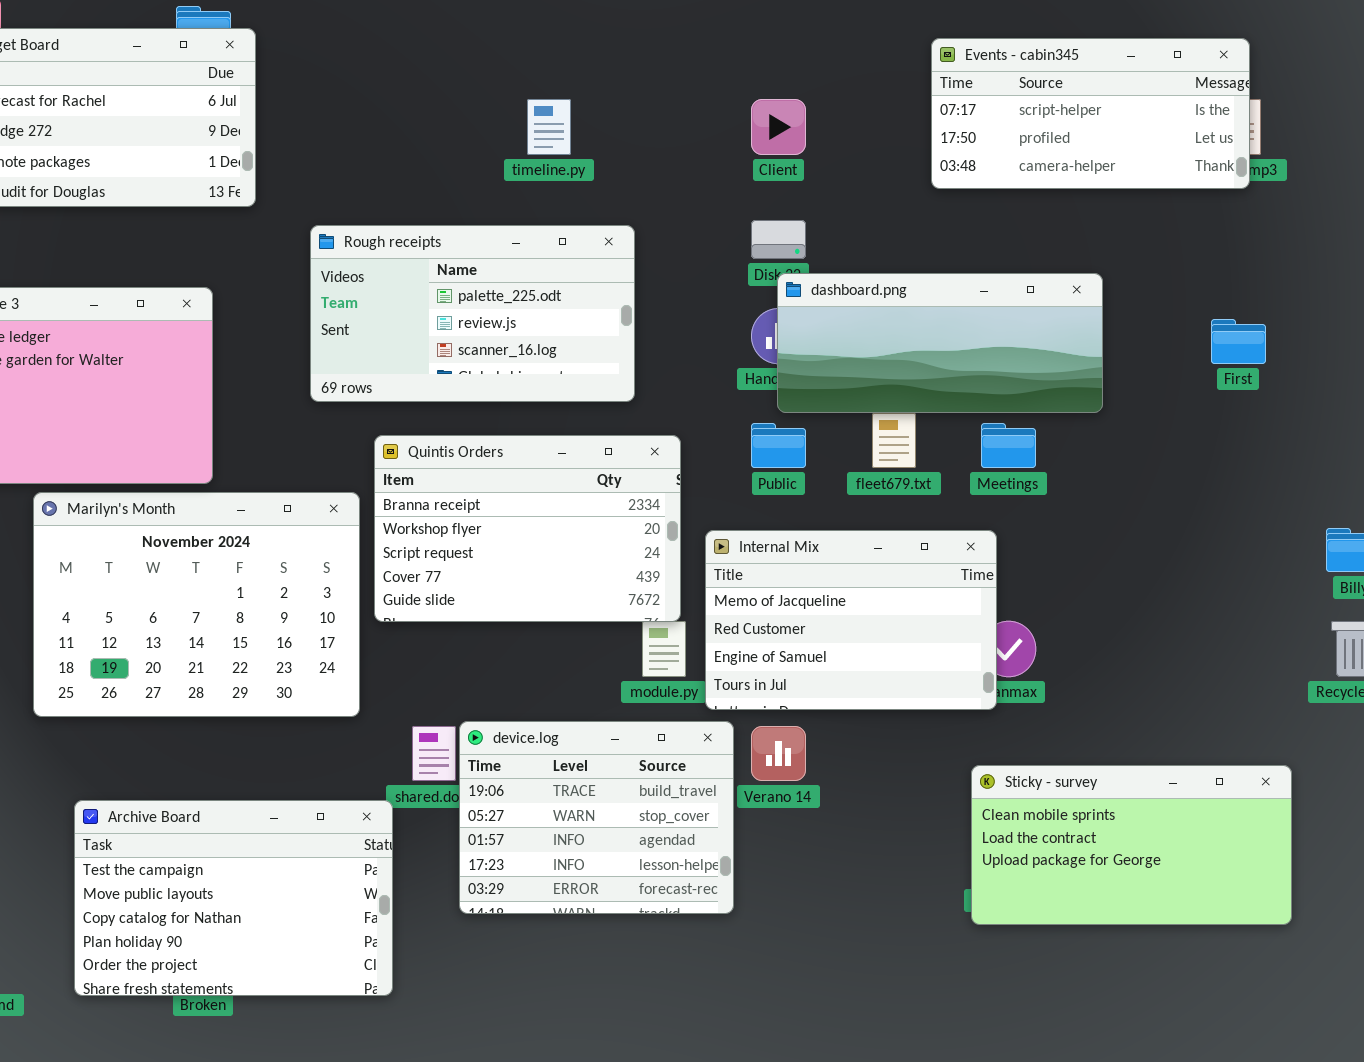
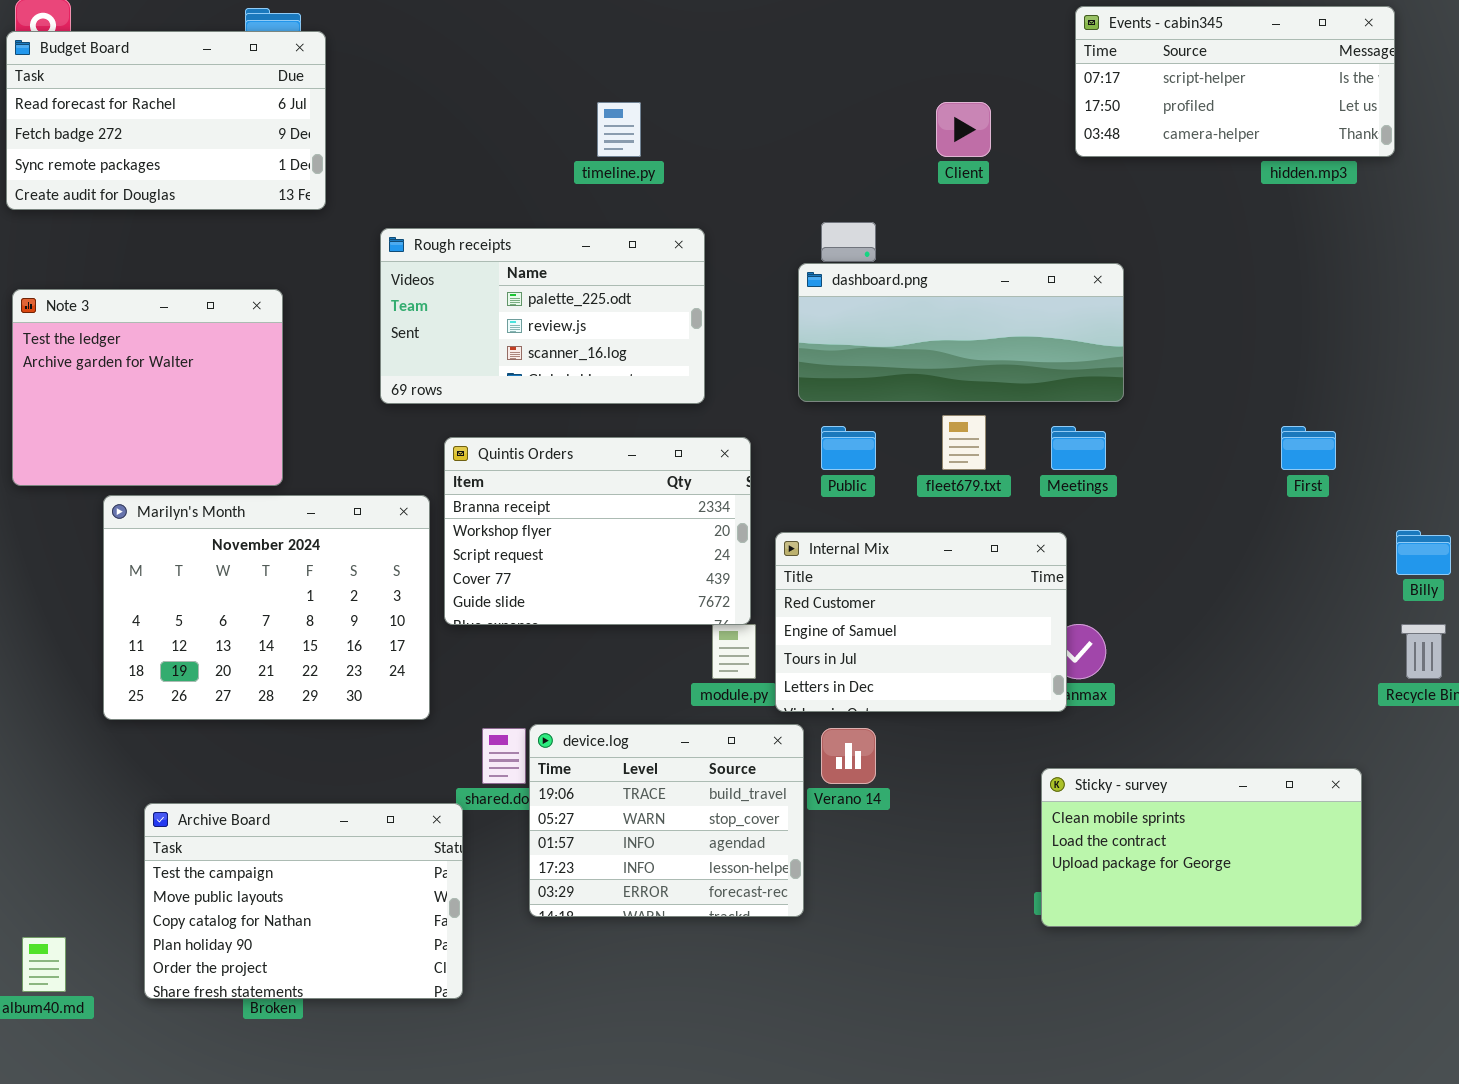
Events - cabin345: [931,38,1250,189] -> [1075,6,1395,157], moved
Client: [751,99,806,155] -> [936,102,991,157], moved
dashboard.png: [777,273,1103,413] -> [798,263,1124,402], moved
First: [1211,319,1266,364] -> [1281,426,1336,470], moved
Internal Mix: [705,530,997,710] -> [775,532,1067,712], scrolled down 1 row

